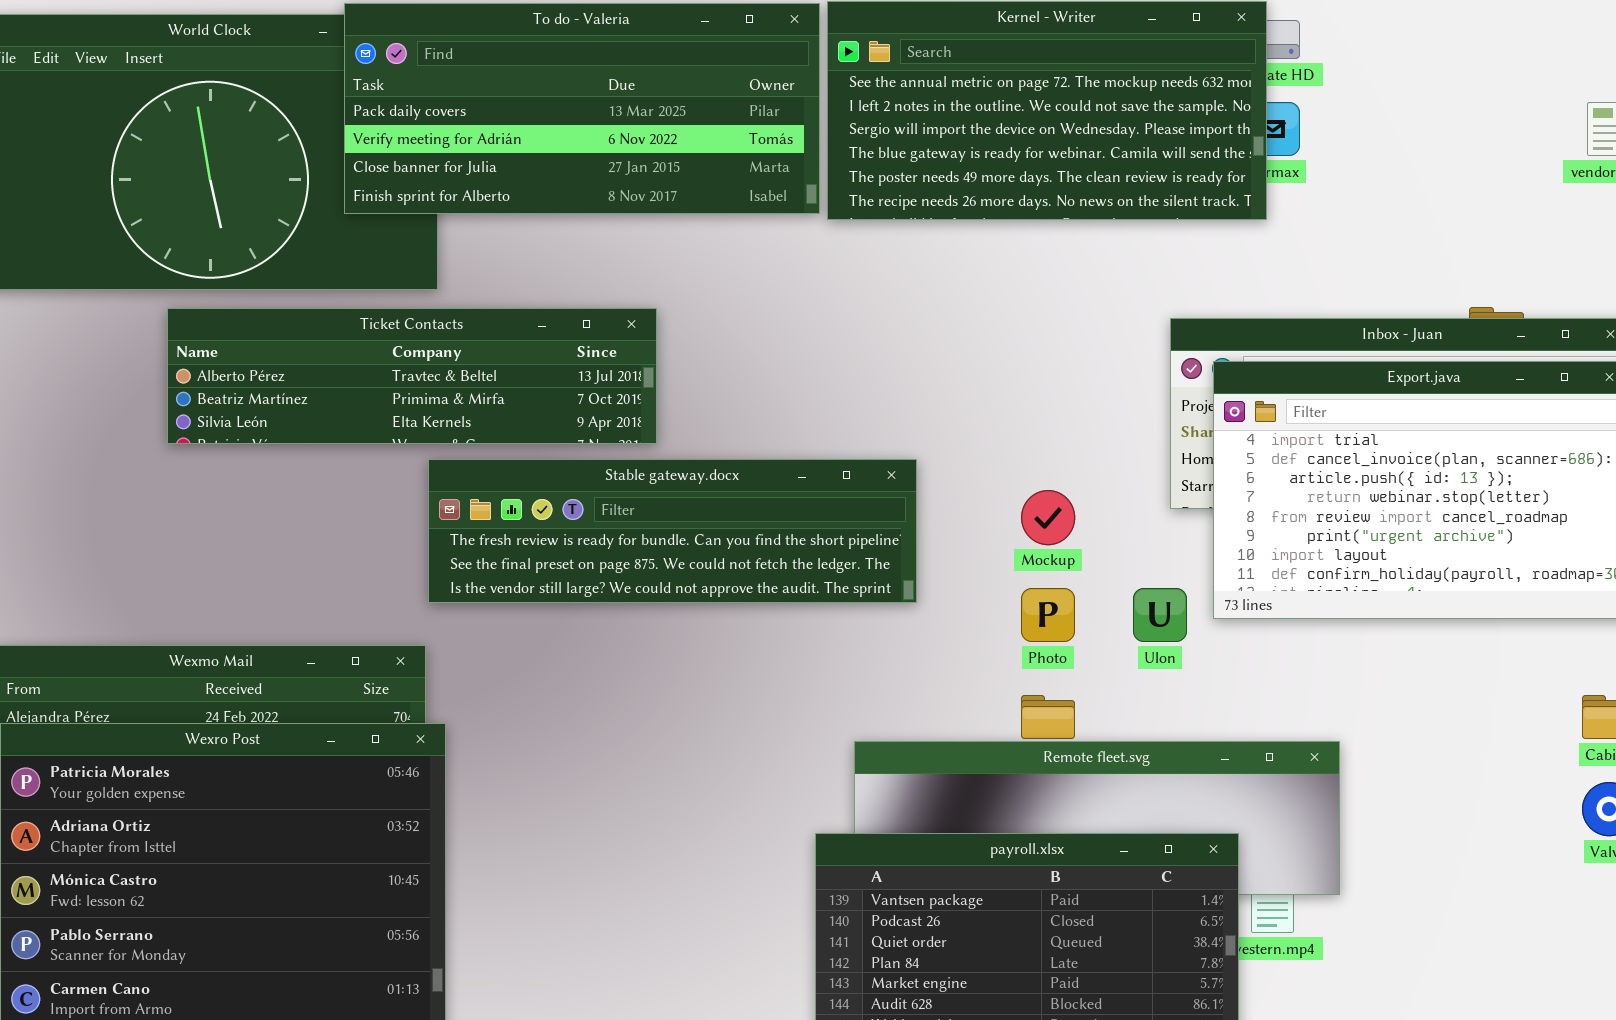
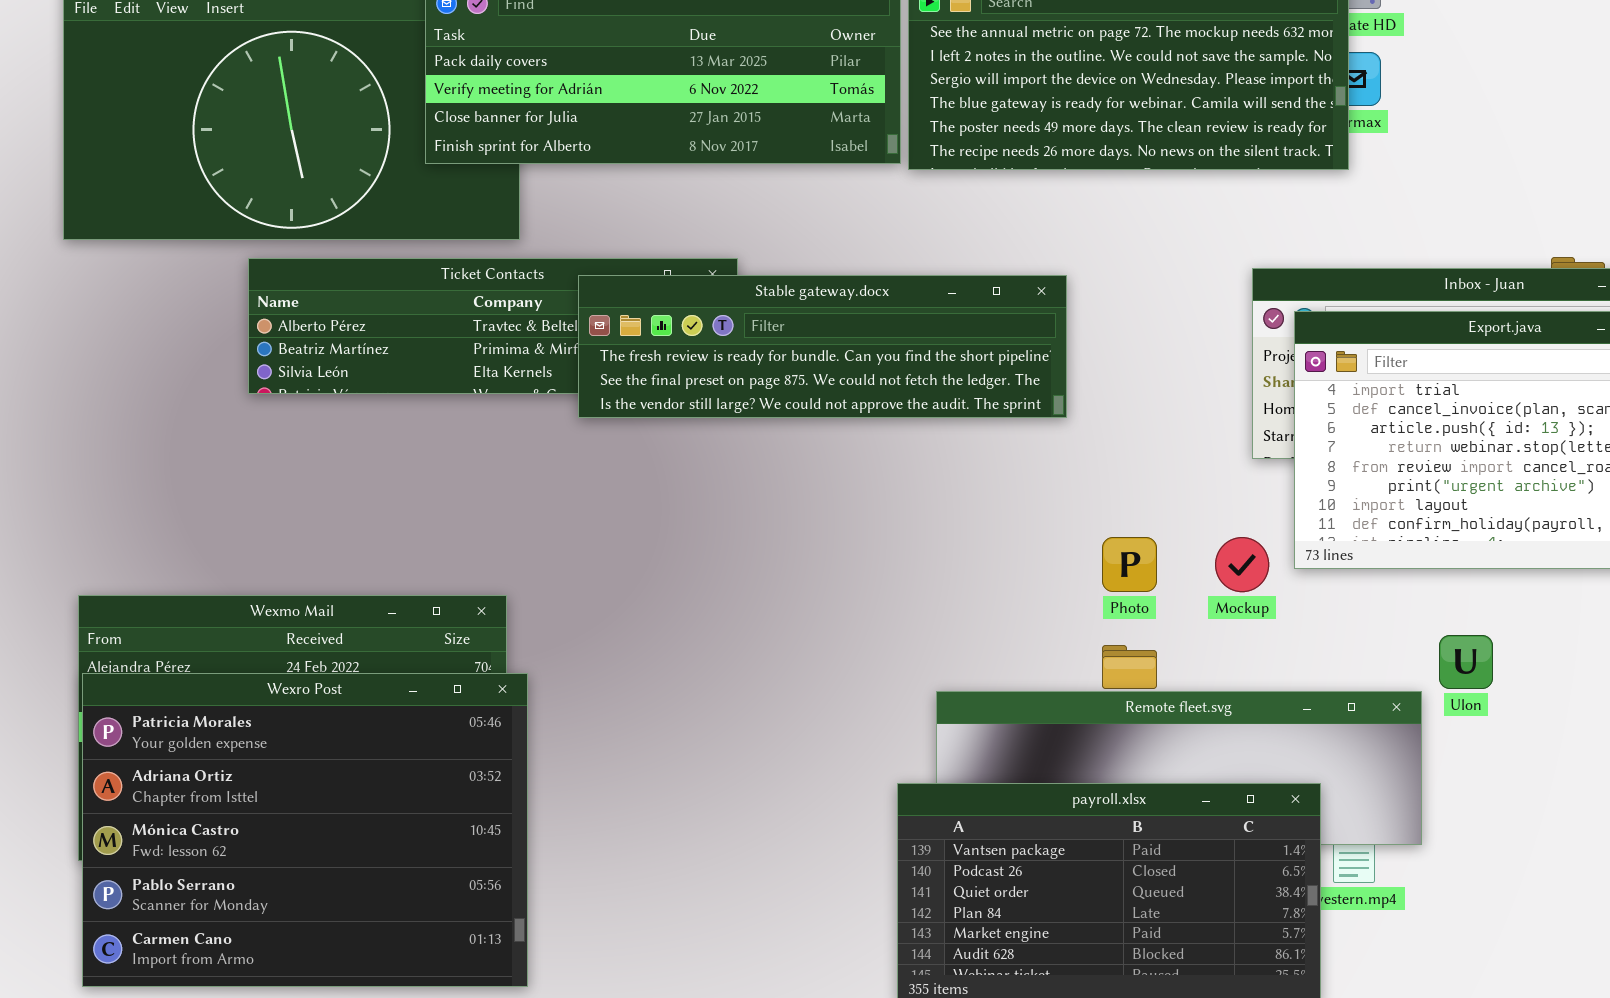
Stable gateway.docx: [428,459,917,603] -> [578,275,1067,418], moved
Mockup: [1021,490,1075,545] -> [1215,537,1269,592], moved
Ulon: [1133,588,1187,642] -> [1439,635,1493,689], moved

